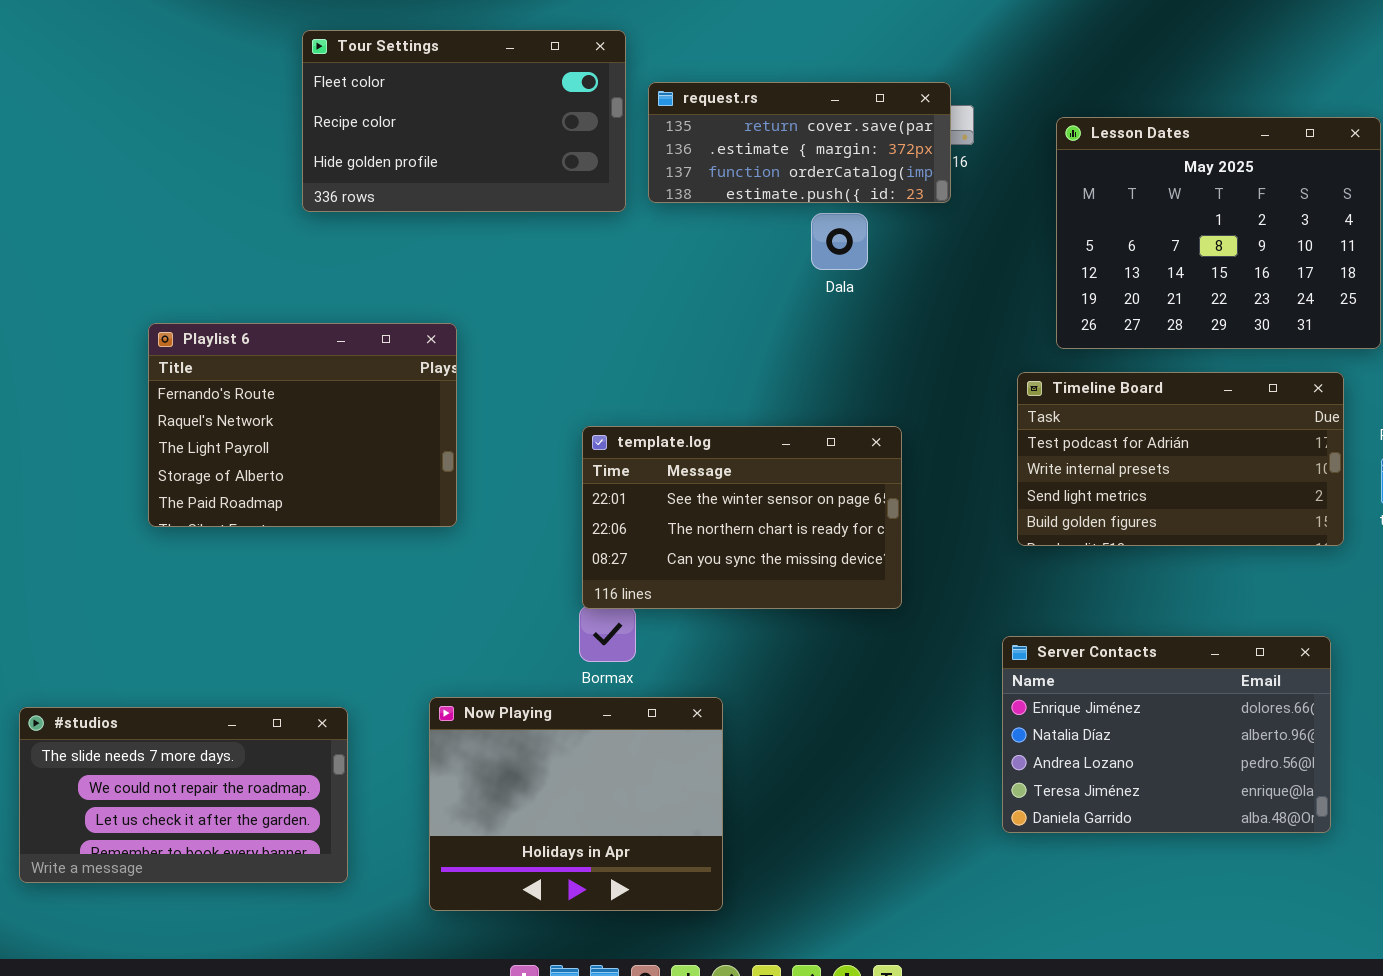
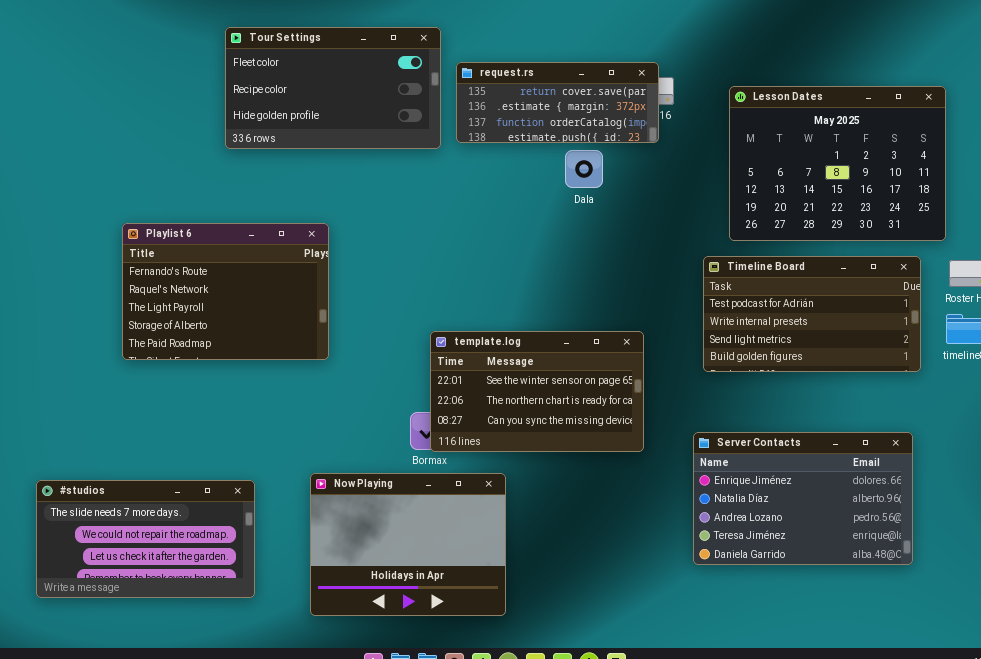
template.log: [582,426,902,609] -> [430,331,644,452], moved

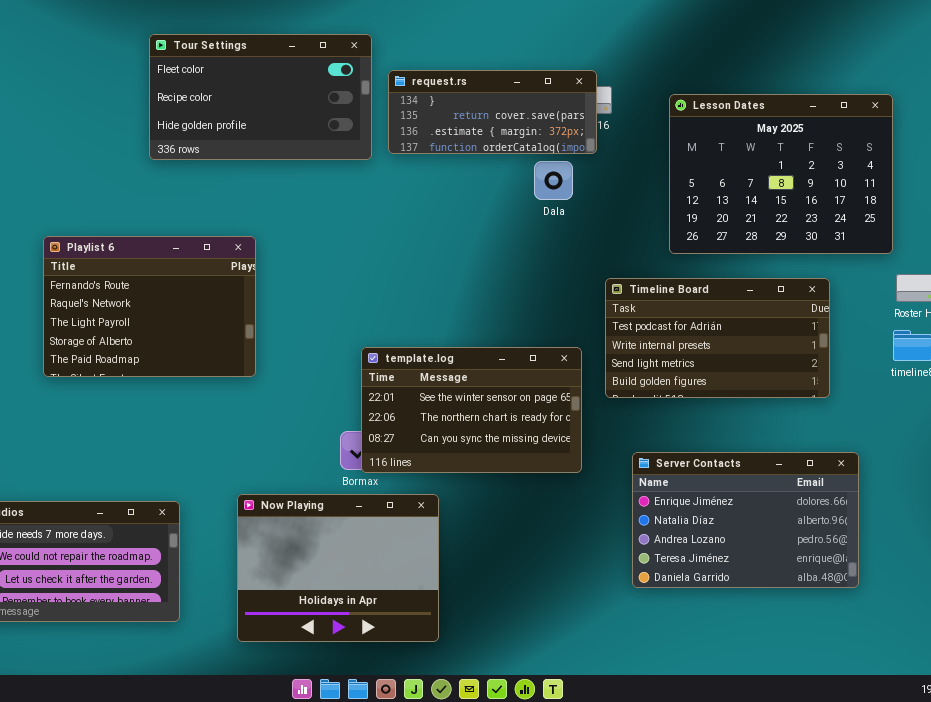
request.rs: [456,62,659,143] -> [388,70,597,154], scrolled up 1 row
Dala: [565,150,603,188] -> [534,161,573,200], moved
Timeline Board: [703,256,921,372] -> [605,278,830,398], moved

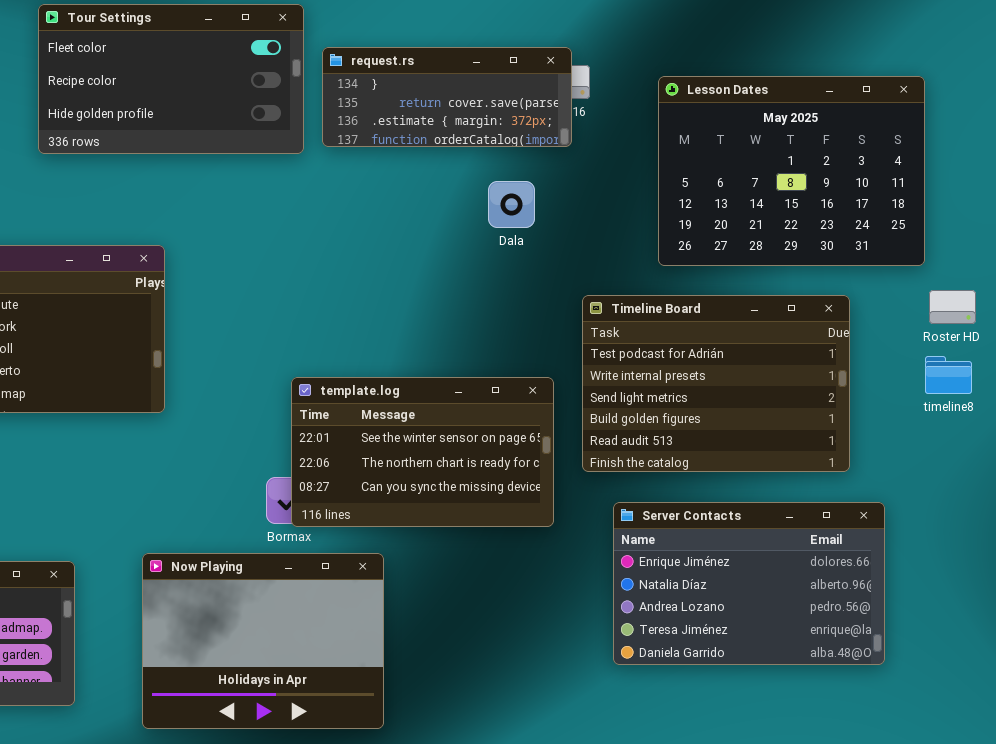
Dala: [534,161,573,200] -> [488,181,535,228], moved
Timeline Board: [605,278,830,398] -> [582,295,850,472], resized

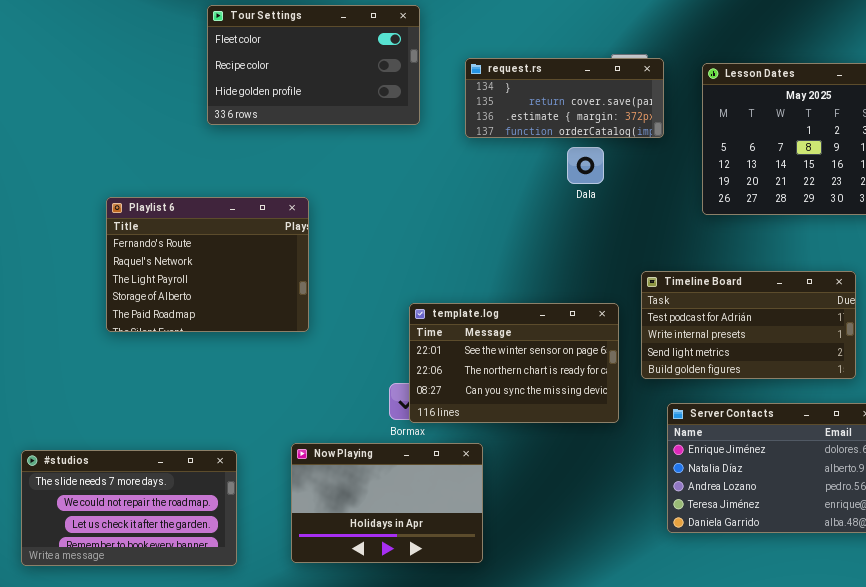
request.rs: [322,47,572,147] -> [465,58,664,138], moved
Timeline Board: [582,295,850,472] -> [641,271,856,379], resized
Now Playing: [142,553,384,729] -> [291,443,483,563], resized

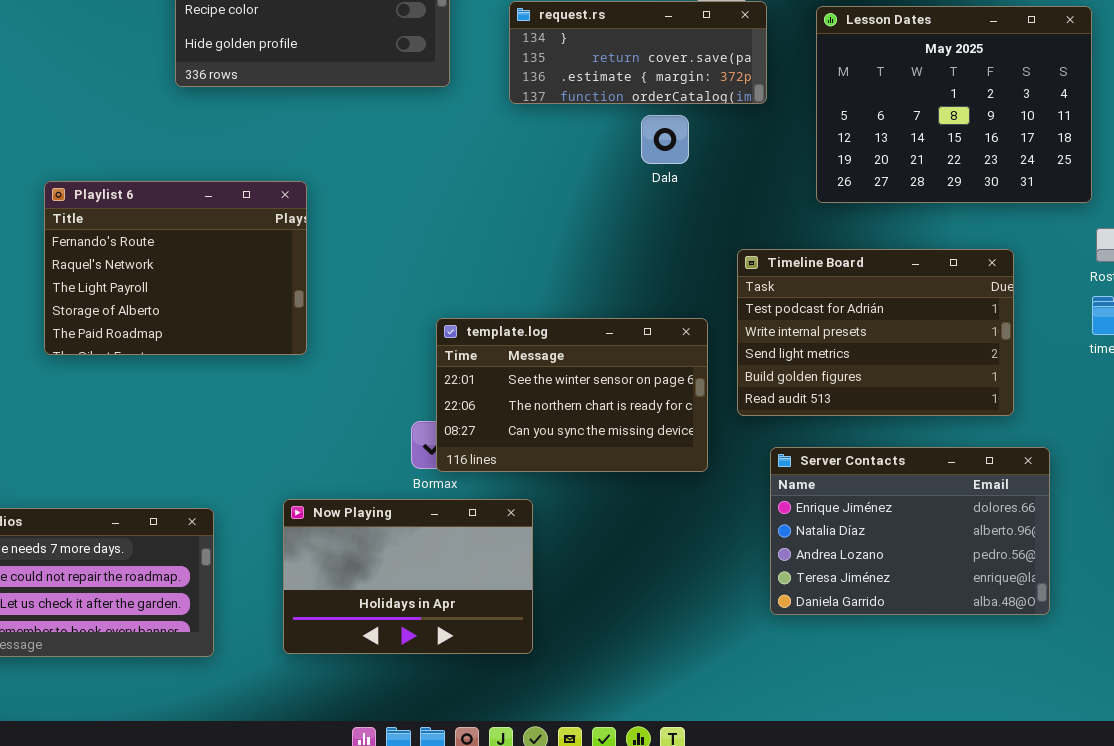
Timeline Board: [641,271,856,379] -> [737,249,1014,416], resized

